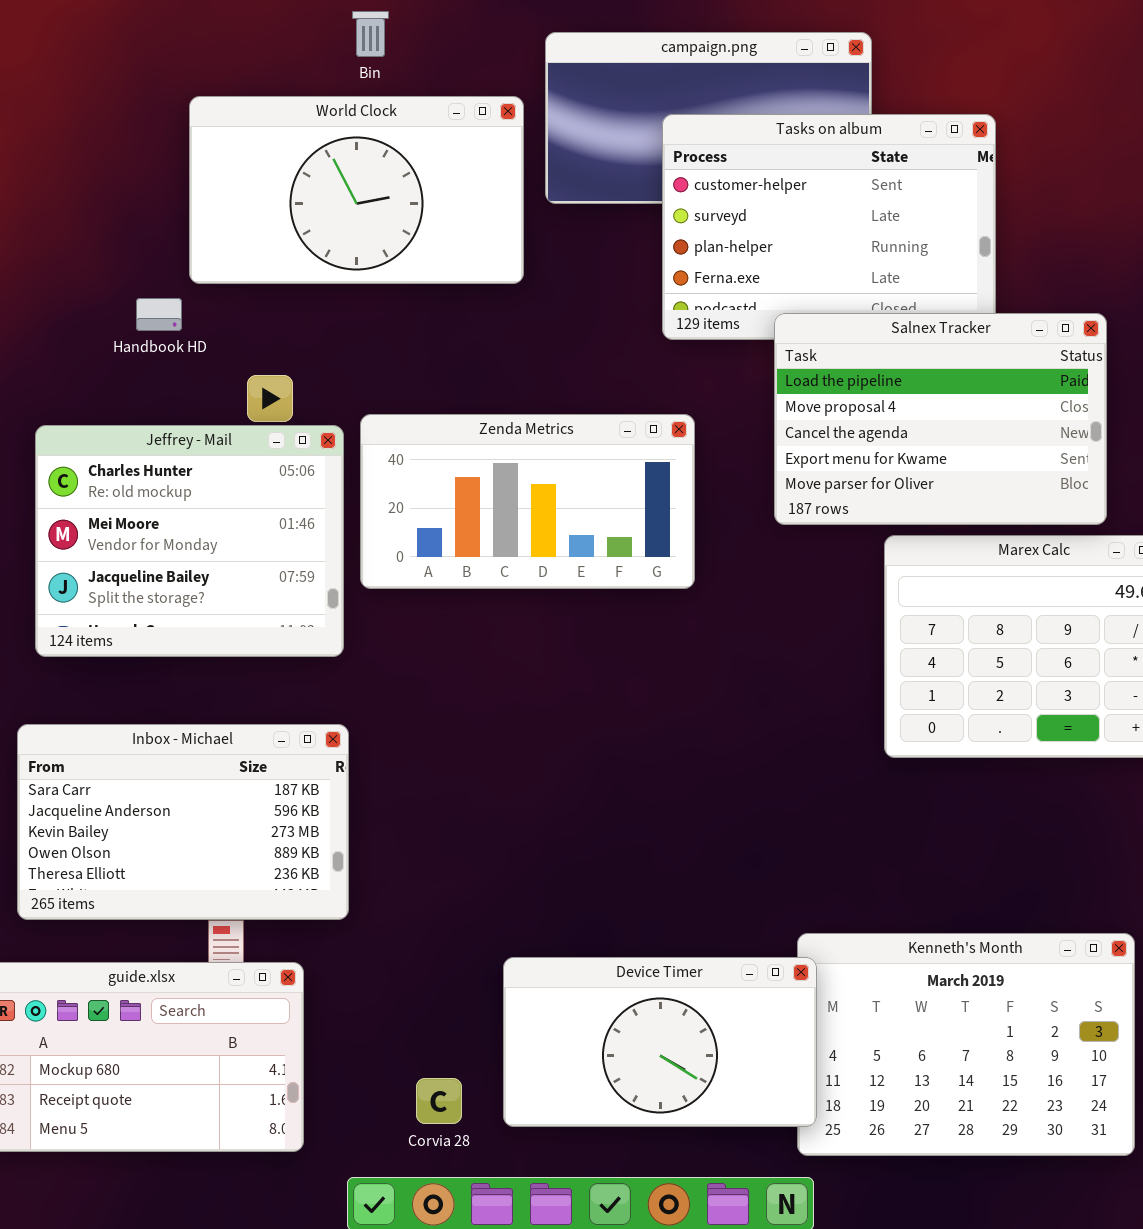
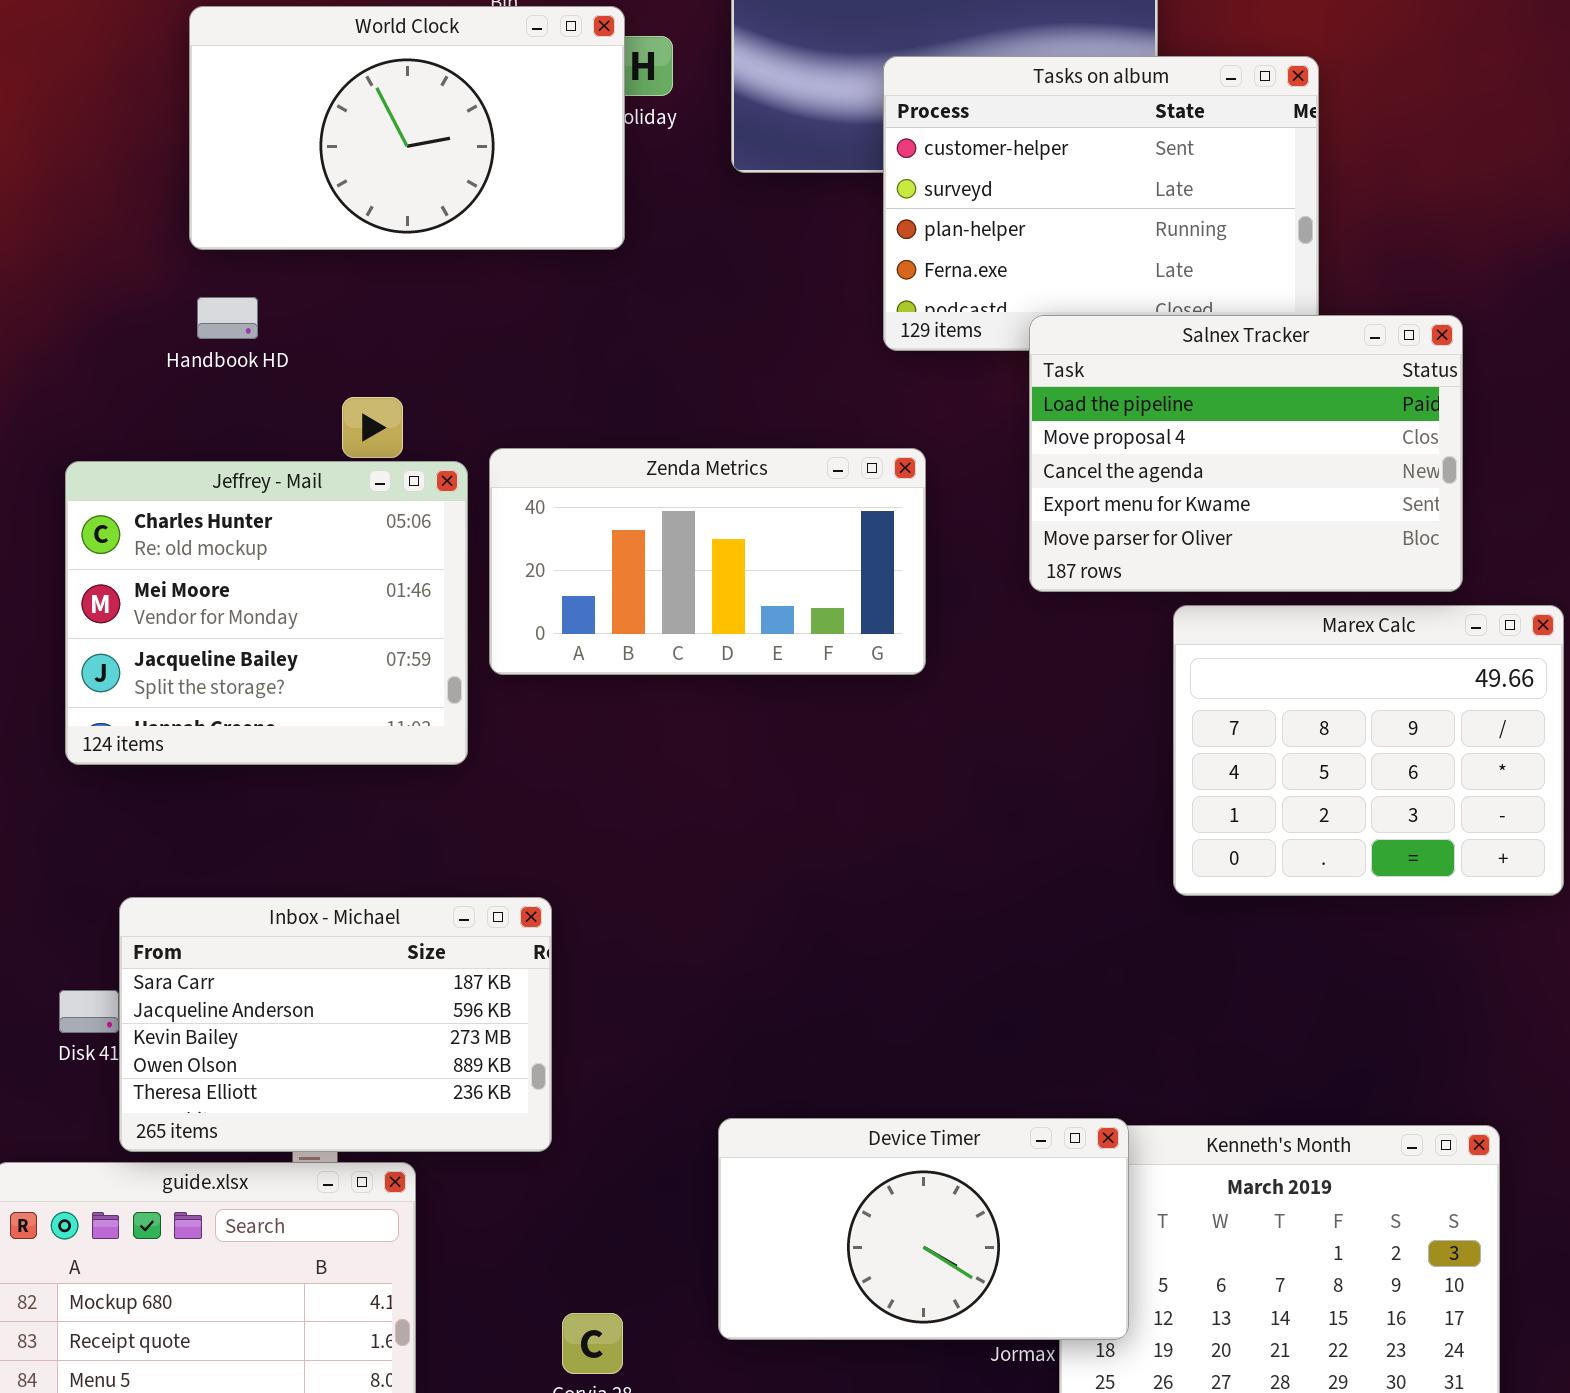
World Clock: [189,96,524,284] -> [189,6,625,250], moved
Inbox - Michael: [17,724,349,920] -> [119,897,552,1152], moved
Device Timer: [503,957,817,1127] -> [718,1118,1129,1340], moved

